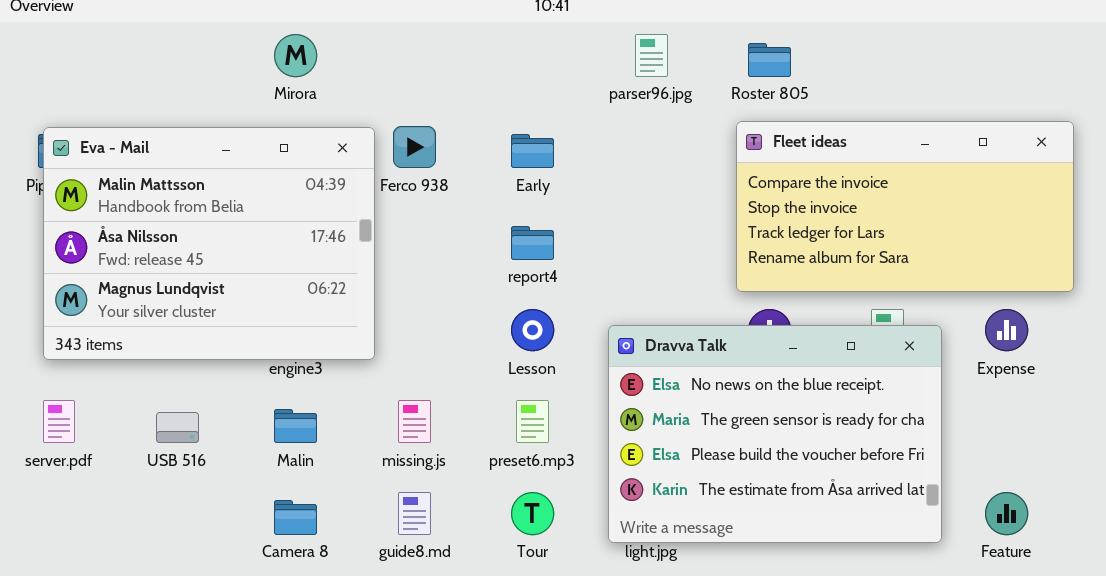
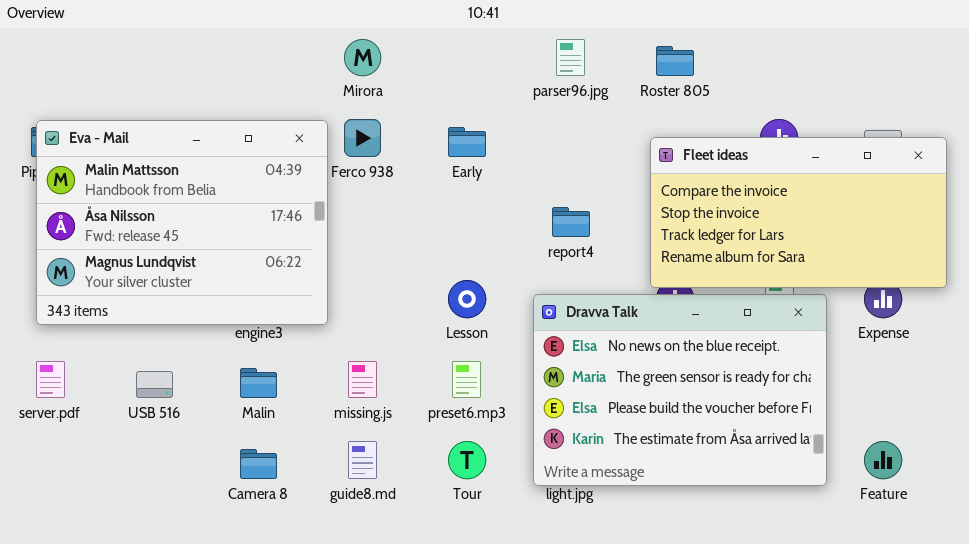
Mirora: [274,34,317,77] -> [344,39,381,76], moved
Fleet ideas: [736,121,1074,292] -> [650,137,947,288], moved
report4: [511,226,554,260] -> [552,207,590,237], moved

